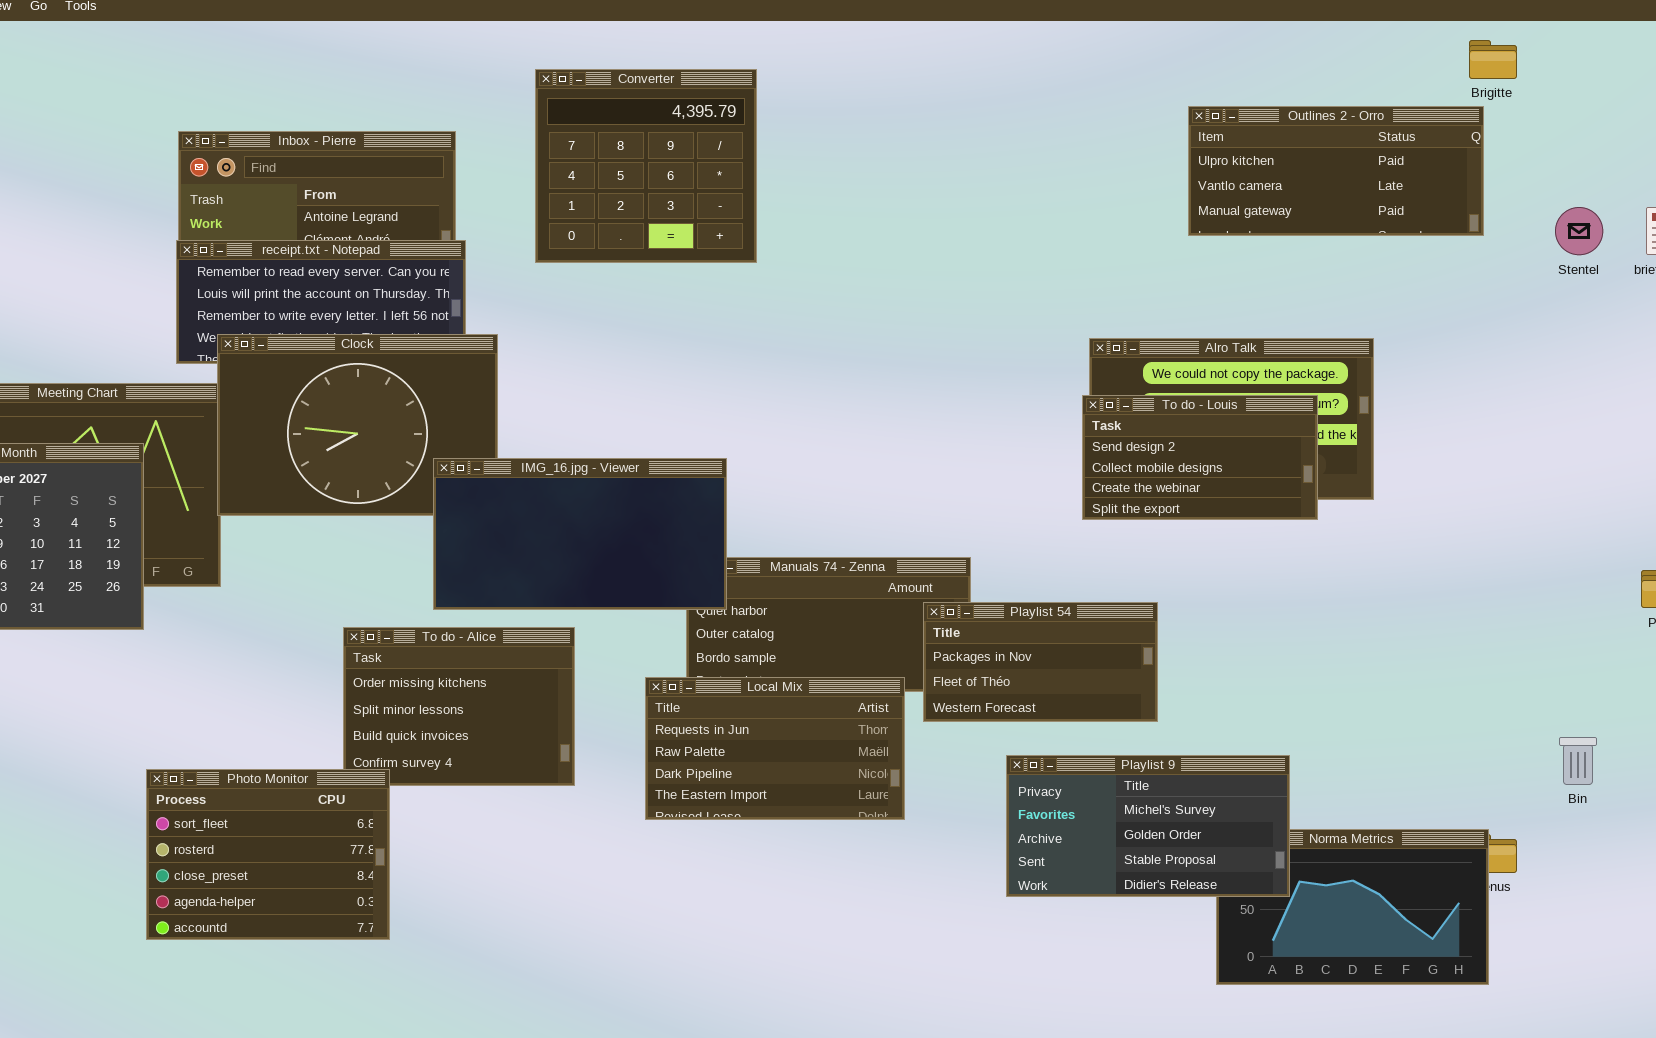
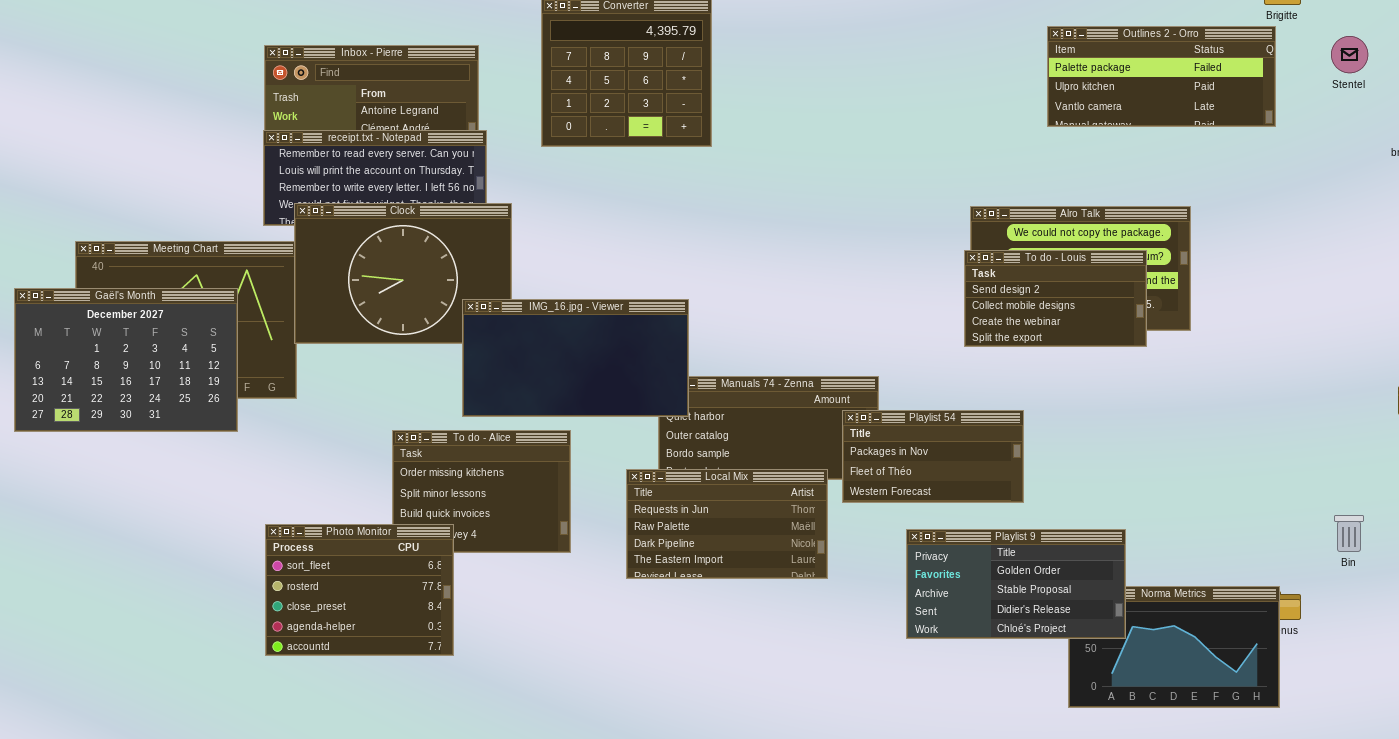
Outlines 2 - Orro: [1188,106,1484,236] -> [1047,26,1276,127], scrolled up 1 row
Stentel: [1555,207,1603,255] -> [1331,36,1368,73], moved
Playlist 9: [1006,755,1290,897] -> [906,529,1126,639], scrolled down 1 row
Photo Monitor: [146,769,390,940] -> [265,524,454,656], moved

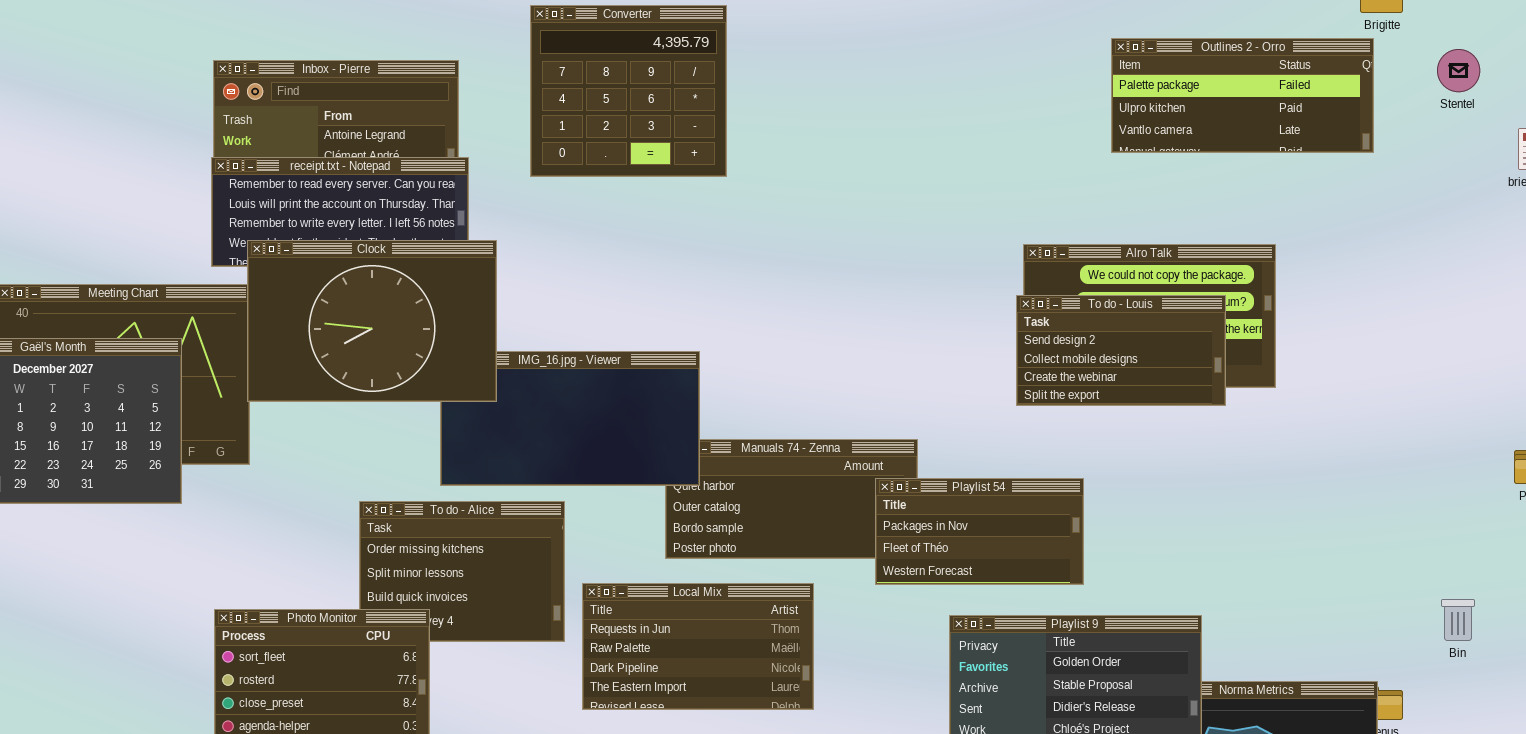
Clock: [294,203,512,344] -> [247,240,497,402], raised
Local Mix: [626,469,828,579] -> [582,583,814,710], moved

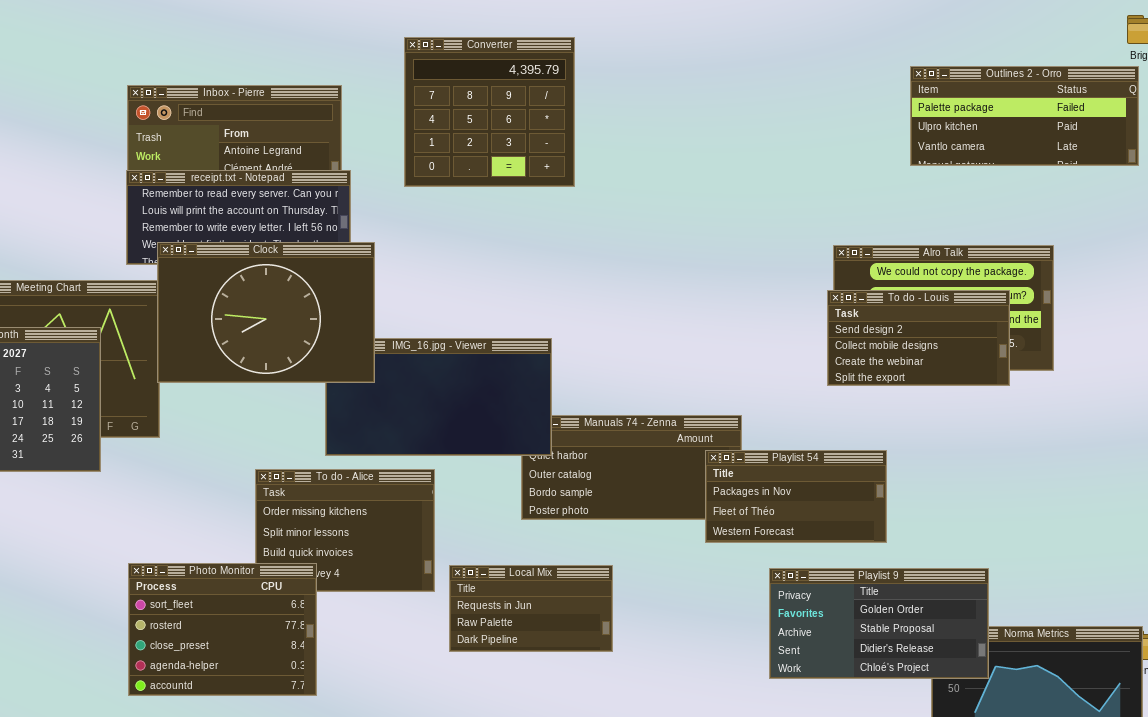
Local Mix: [582,583,814,710] -> [449,565,613,652], resized

